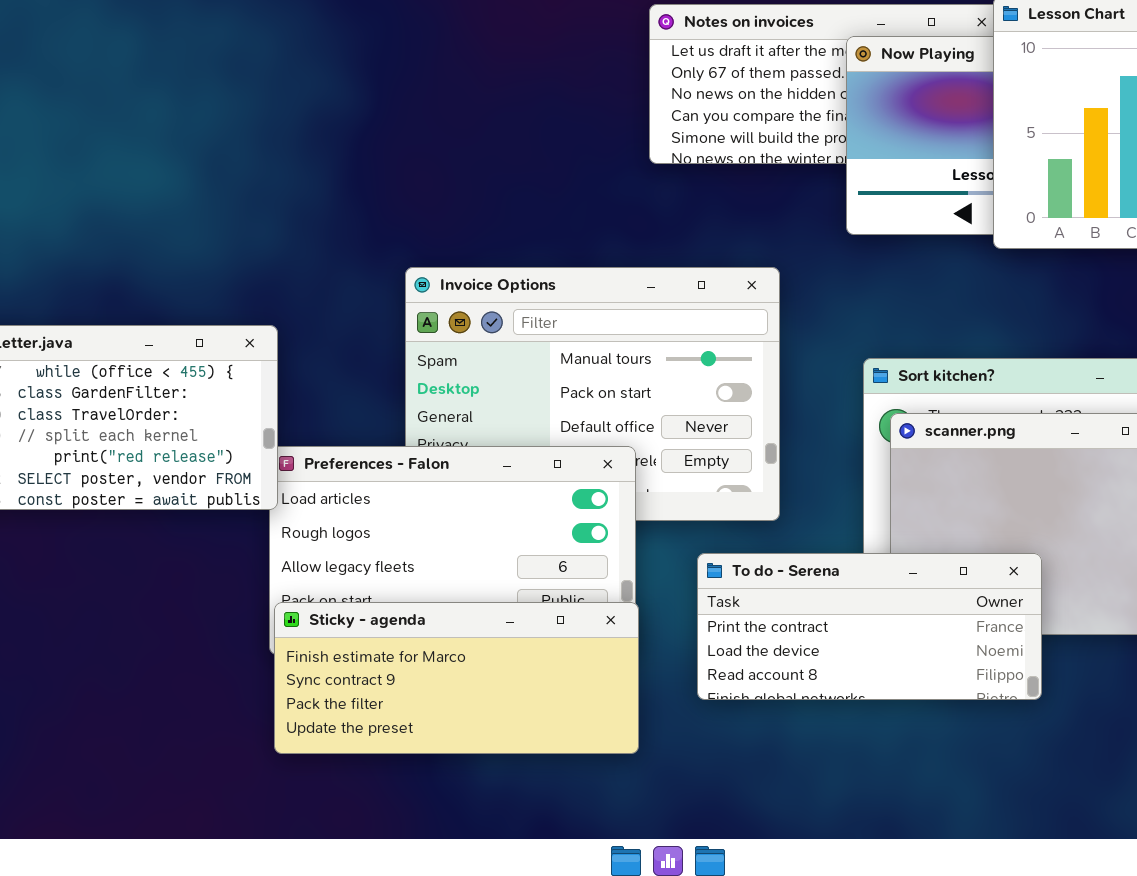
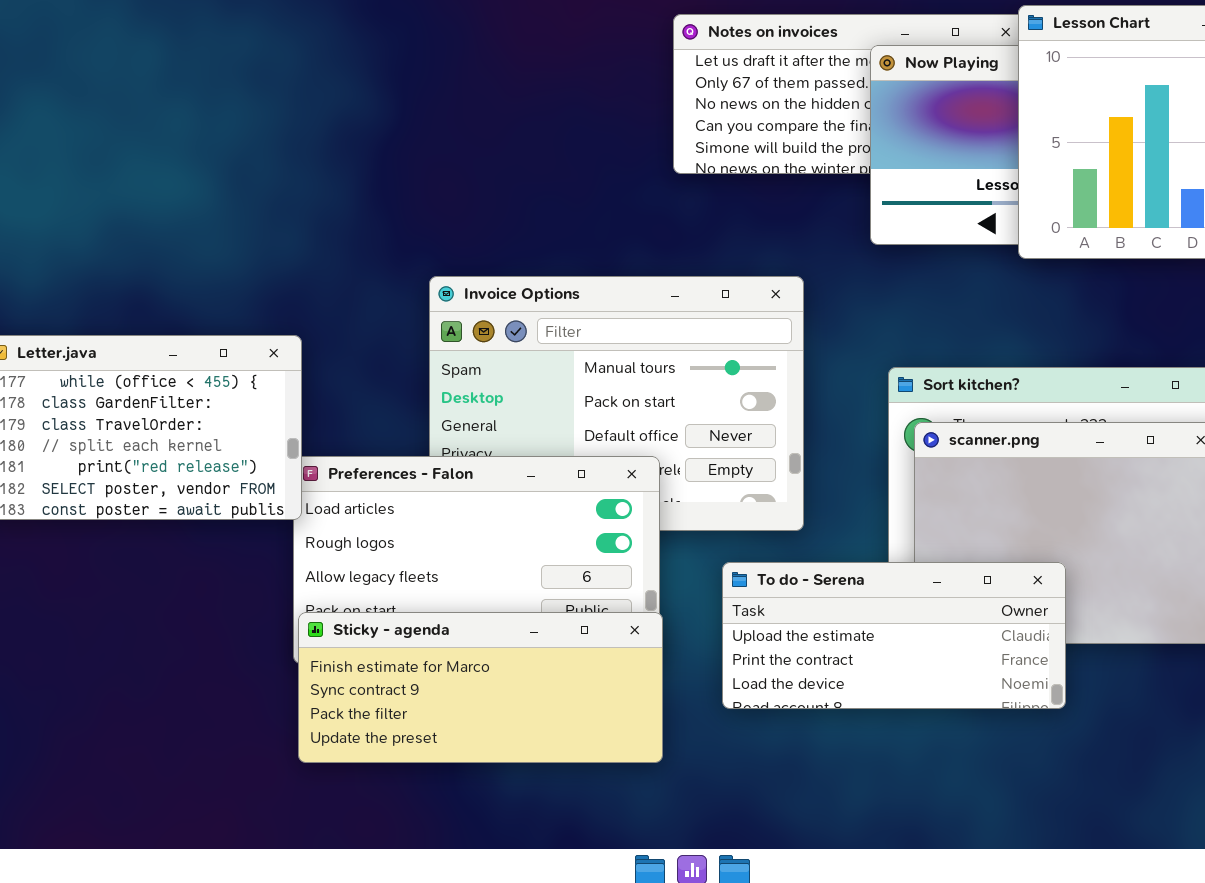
To do - Serena: [697,553,1042,700] -> [722,562,1066,709], scrolled up 1 row

